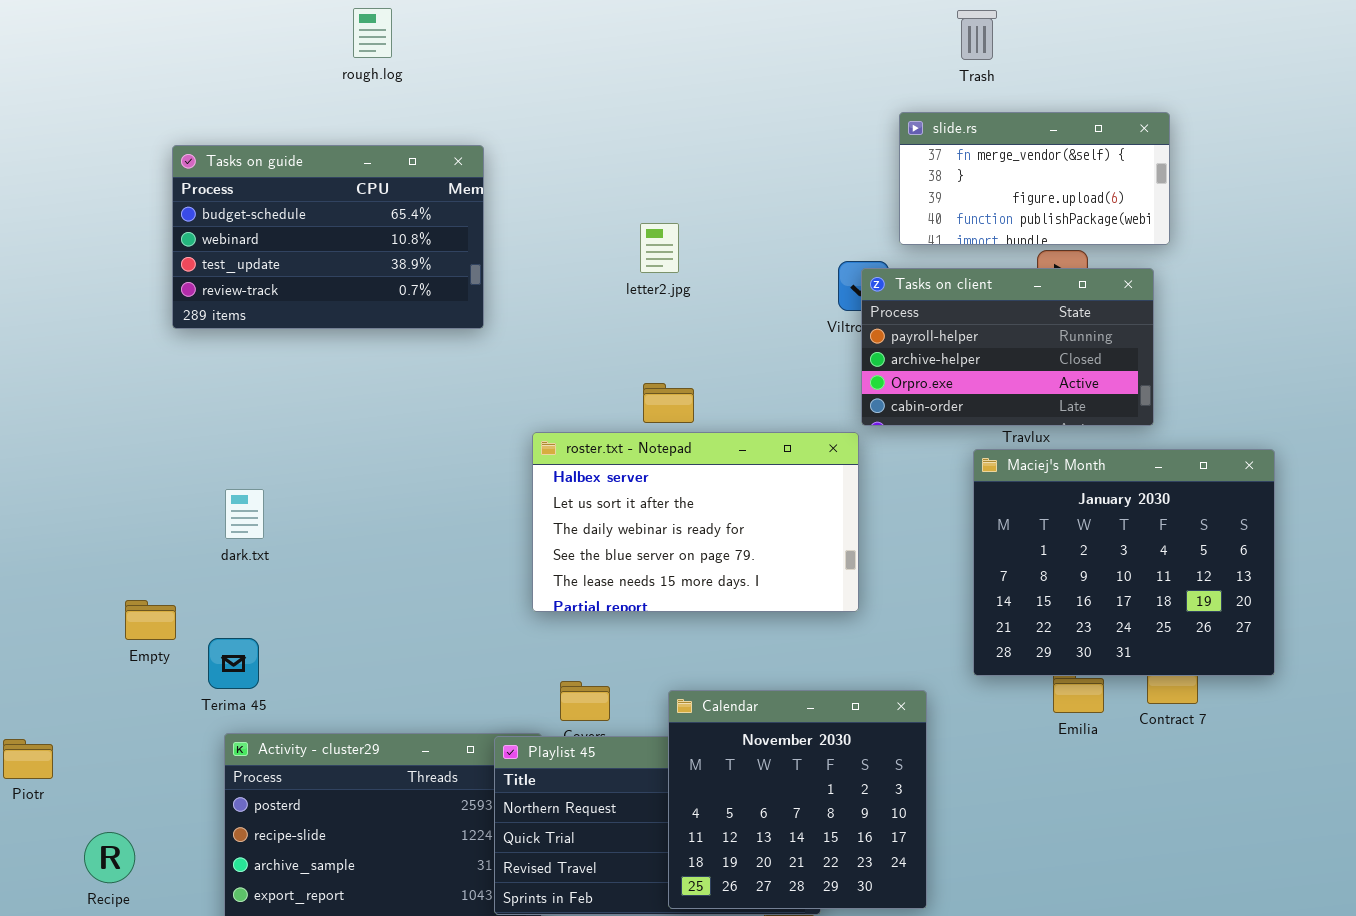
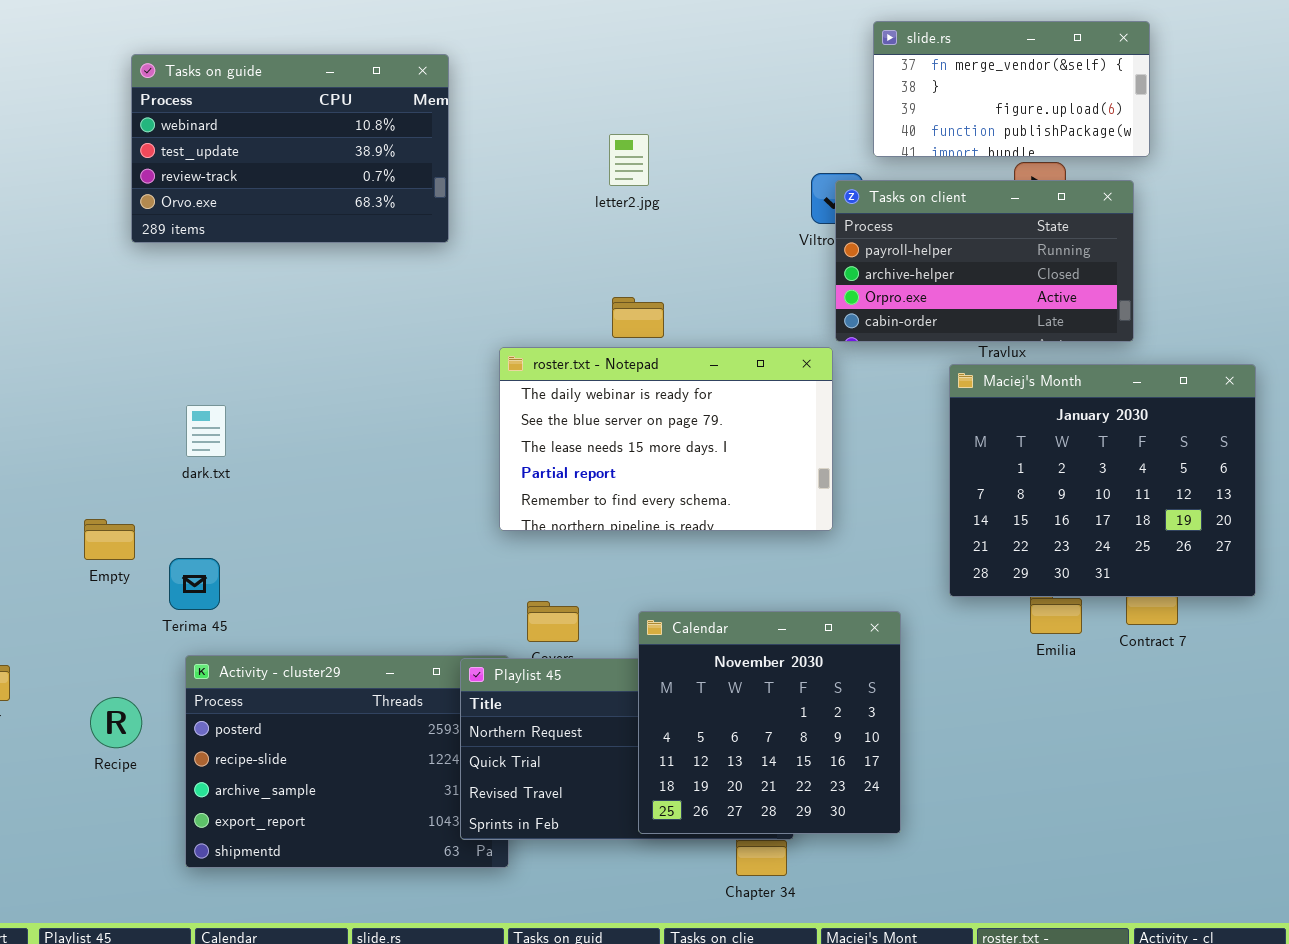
Tasks on guide: [172,145,484,329] -> [131,54,449,243], scrolled down 1 row
roster.txt - Notepad: [532,432,859,612] -> [499,347,833,531], scrolled down 2 rows
Recipe: [84,832,135,883] -> [90,697,142,748], moved

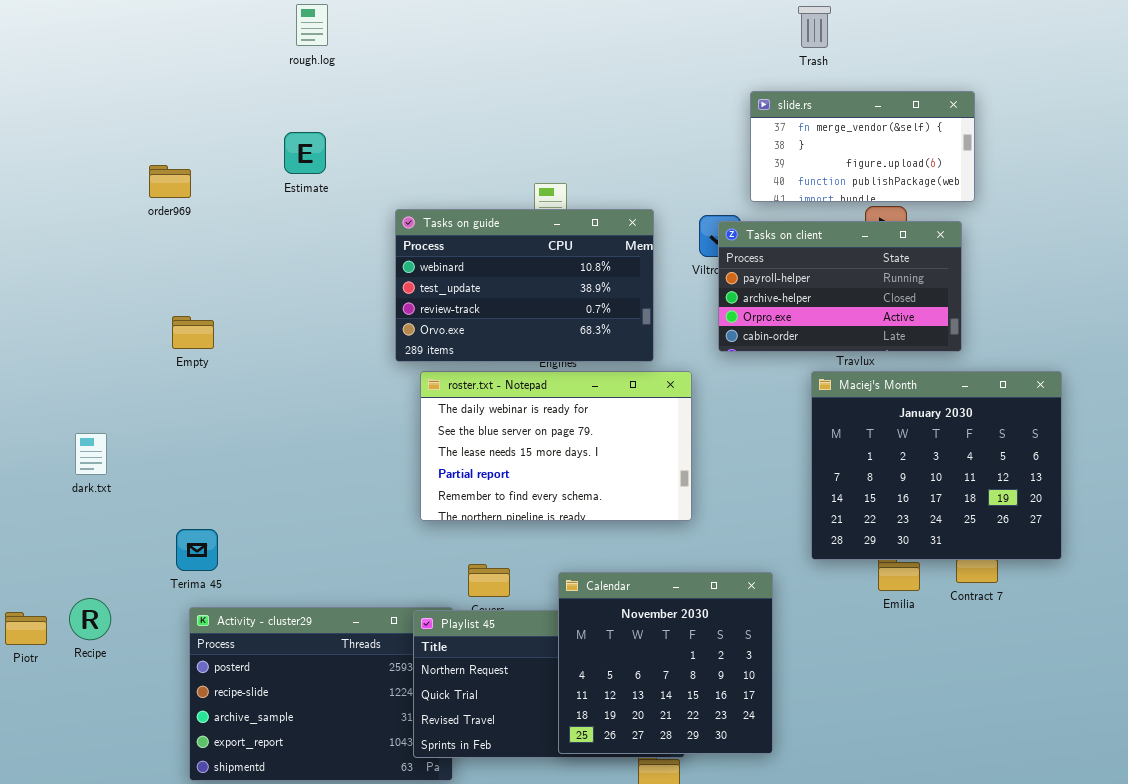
Tasks on guide: [131,54,449,243] -> [395,209,654,362], moved
roster.txt - Notepad: [499,347,833,531] -> [420,371,692,521], moved
dark.txt: [186,405,226,457] -> [75,433,107,475], moved
Empty: [84,519,135,560] -> [172,316,214,349], moved
Recipe: [90,697,142,748] -> [69,598,111,640], moved

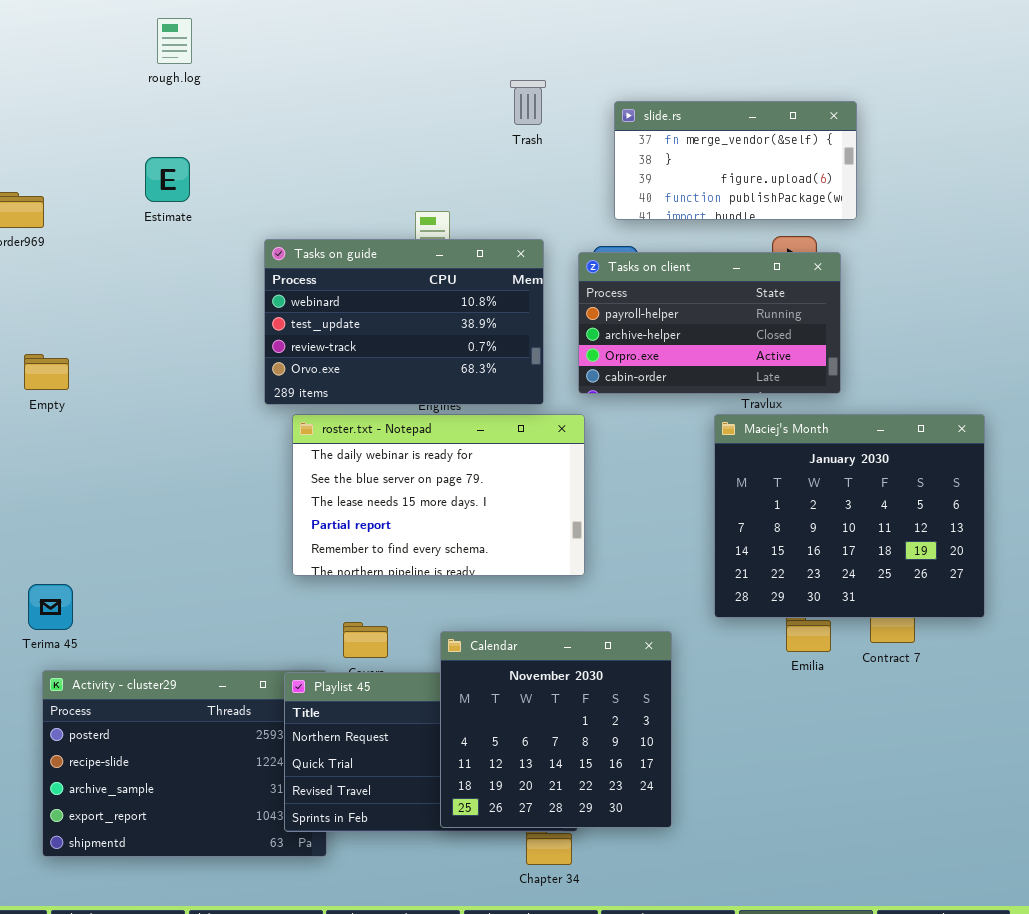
Trash: [798,6,831,48] -> [510,80,546,125], moved
slide.rs: [750,91,975,202] -> [614,101,857,220], moved
Tasks on client: [718,221,962,352] -> [578,252,841,394], moved

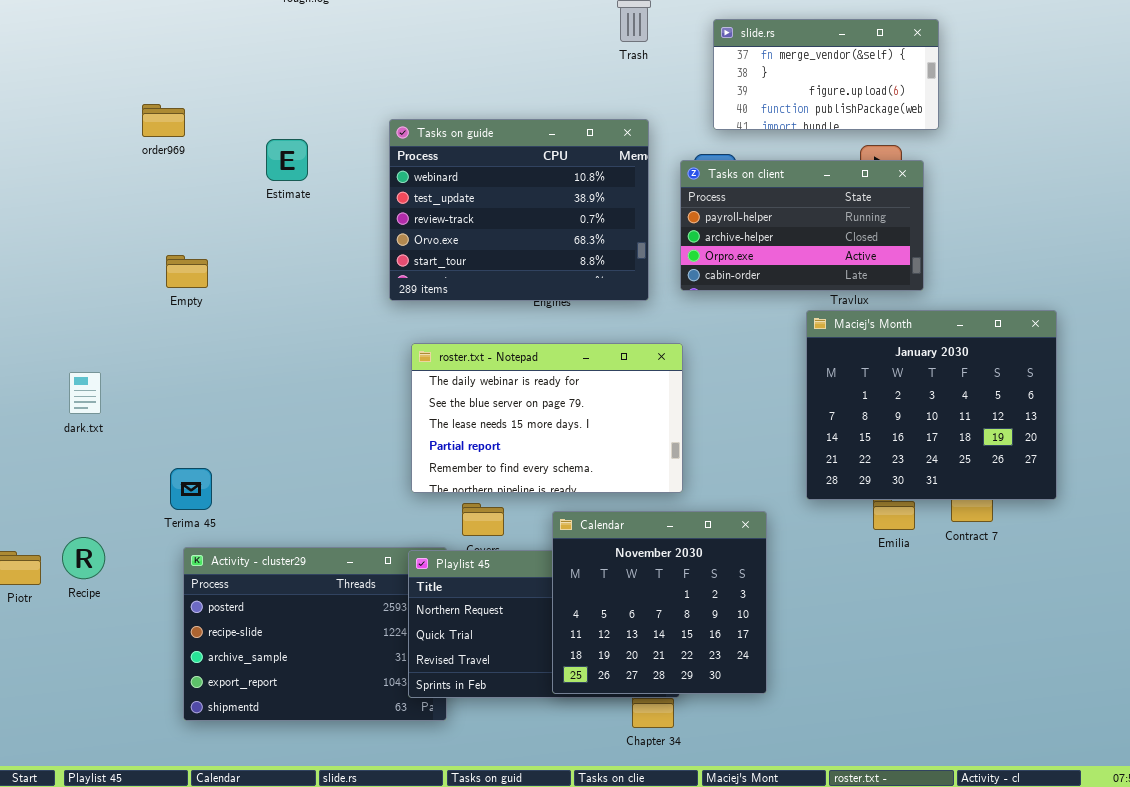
Estimate: [145,157,190,202] -> [266,139,308,181], moved
Tasks on guide: [264,239,544,405] -> [389,119,649,301], resized
roster.txt - Notepad: [292,414,585,576] -> [411,343,683,493], moved

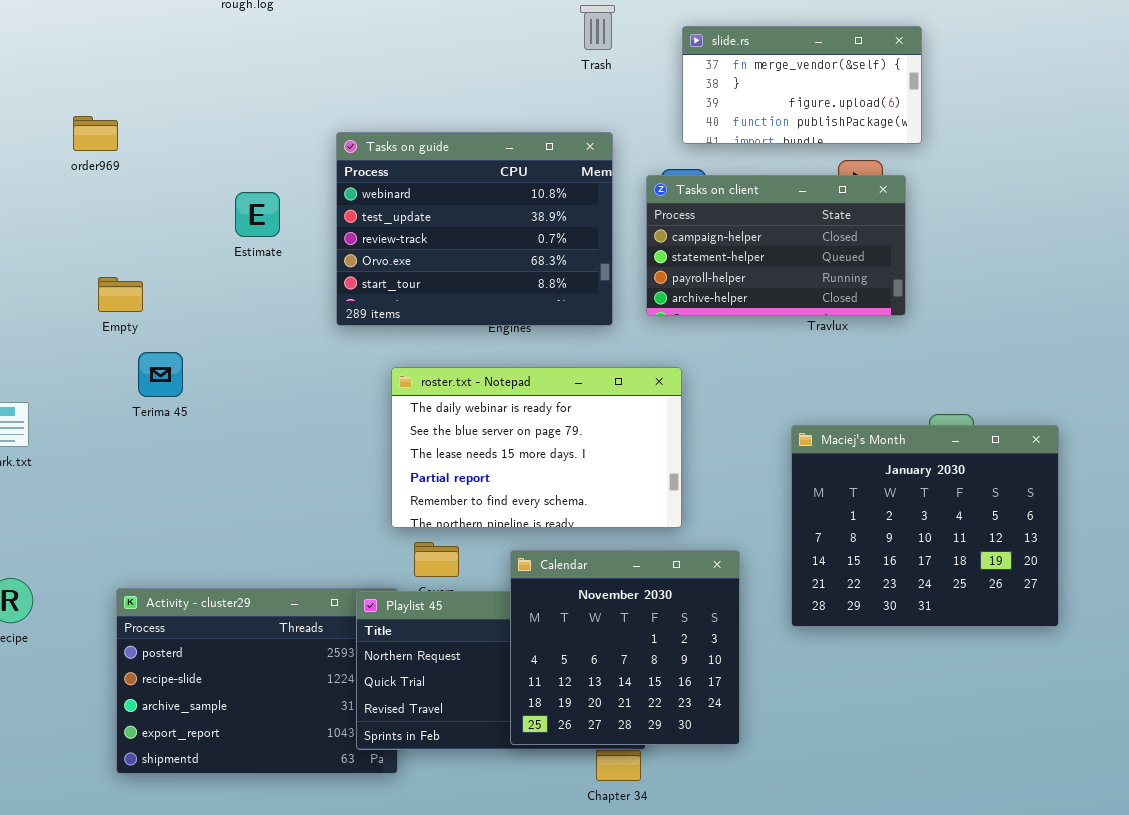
Estimate: [266,139,308,181] -> [235,192,280,237], moved
Tasks on client: [680,160,924,291] -> [646,175,906,316], scrolled up 2 rows
Maciej's Month: [806,310,1057,500] -> [791,425,1059,627], moved
roster.txt - Notepad: [411,343,683,493] -> [391,367,682,528], moved
Terima 45: [170,468,212,510] -> [138,352,183,397], moved

